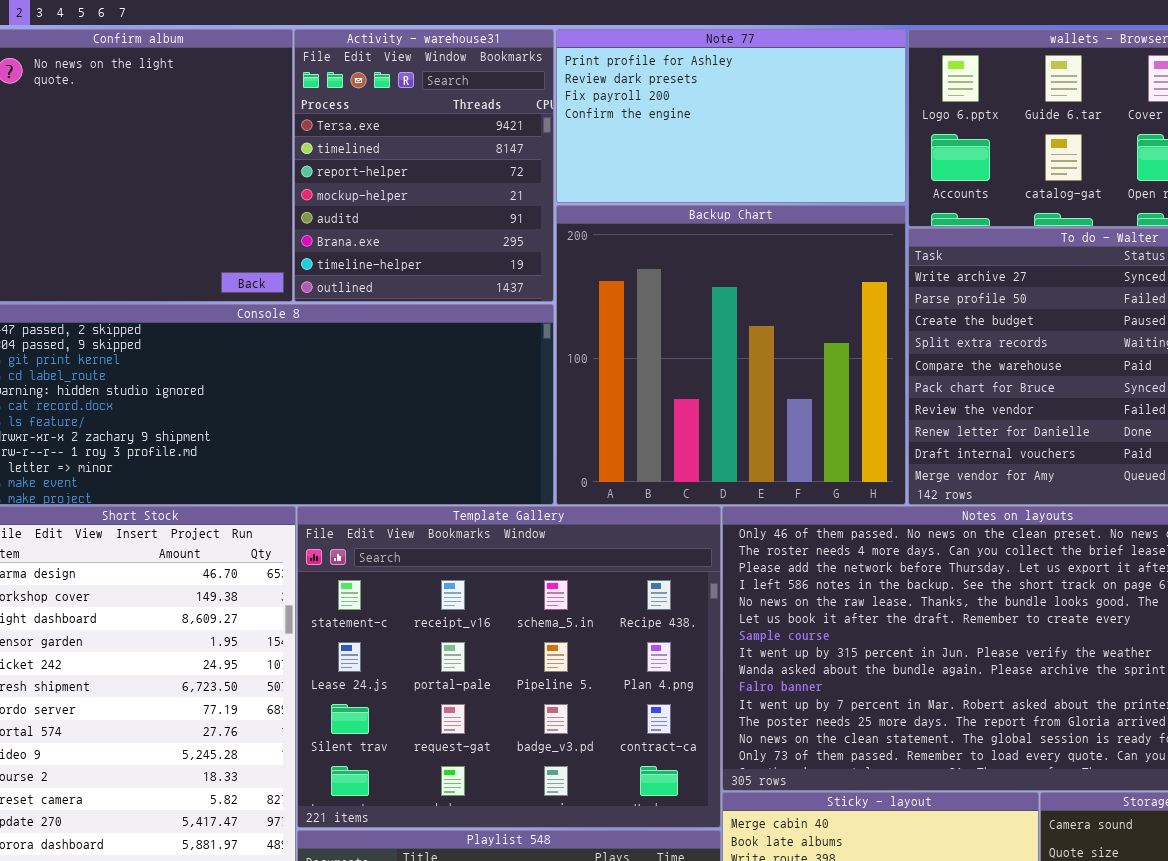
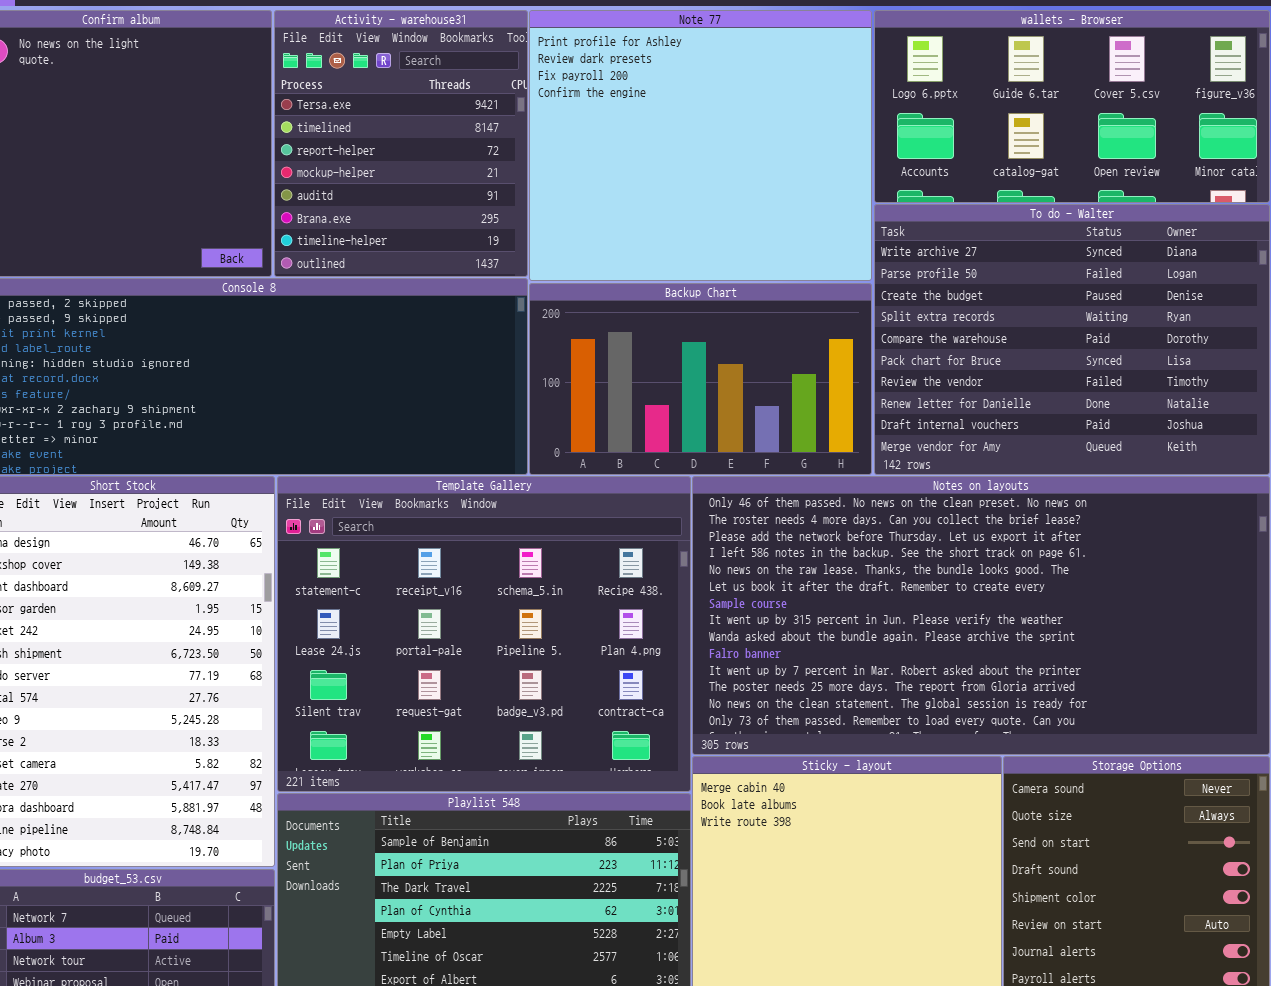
Note 77: [556,29,906,203] -> [529,10,872,281], resized
Backup Chart: [556,205,906,505] -> [529,283,872,475], resized

